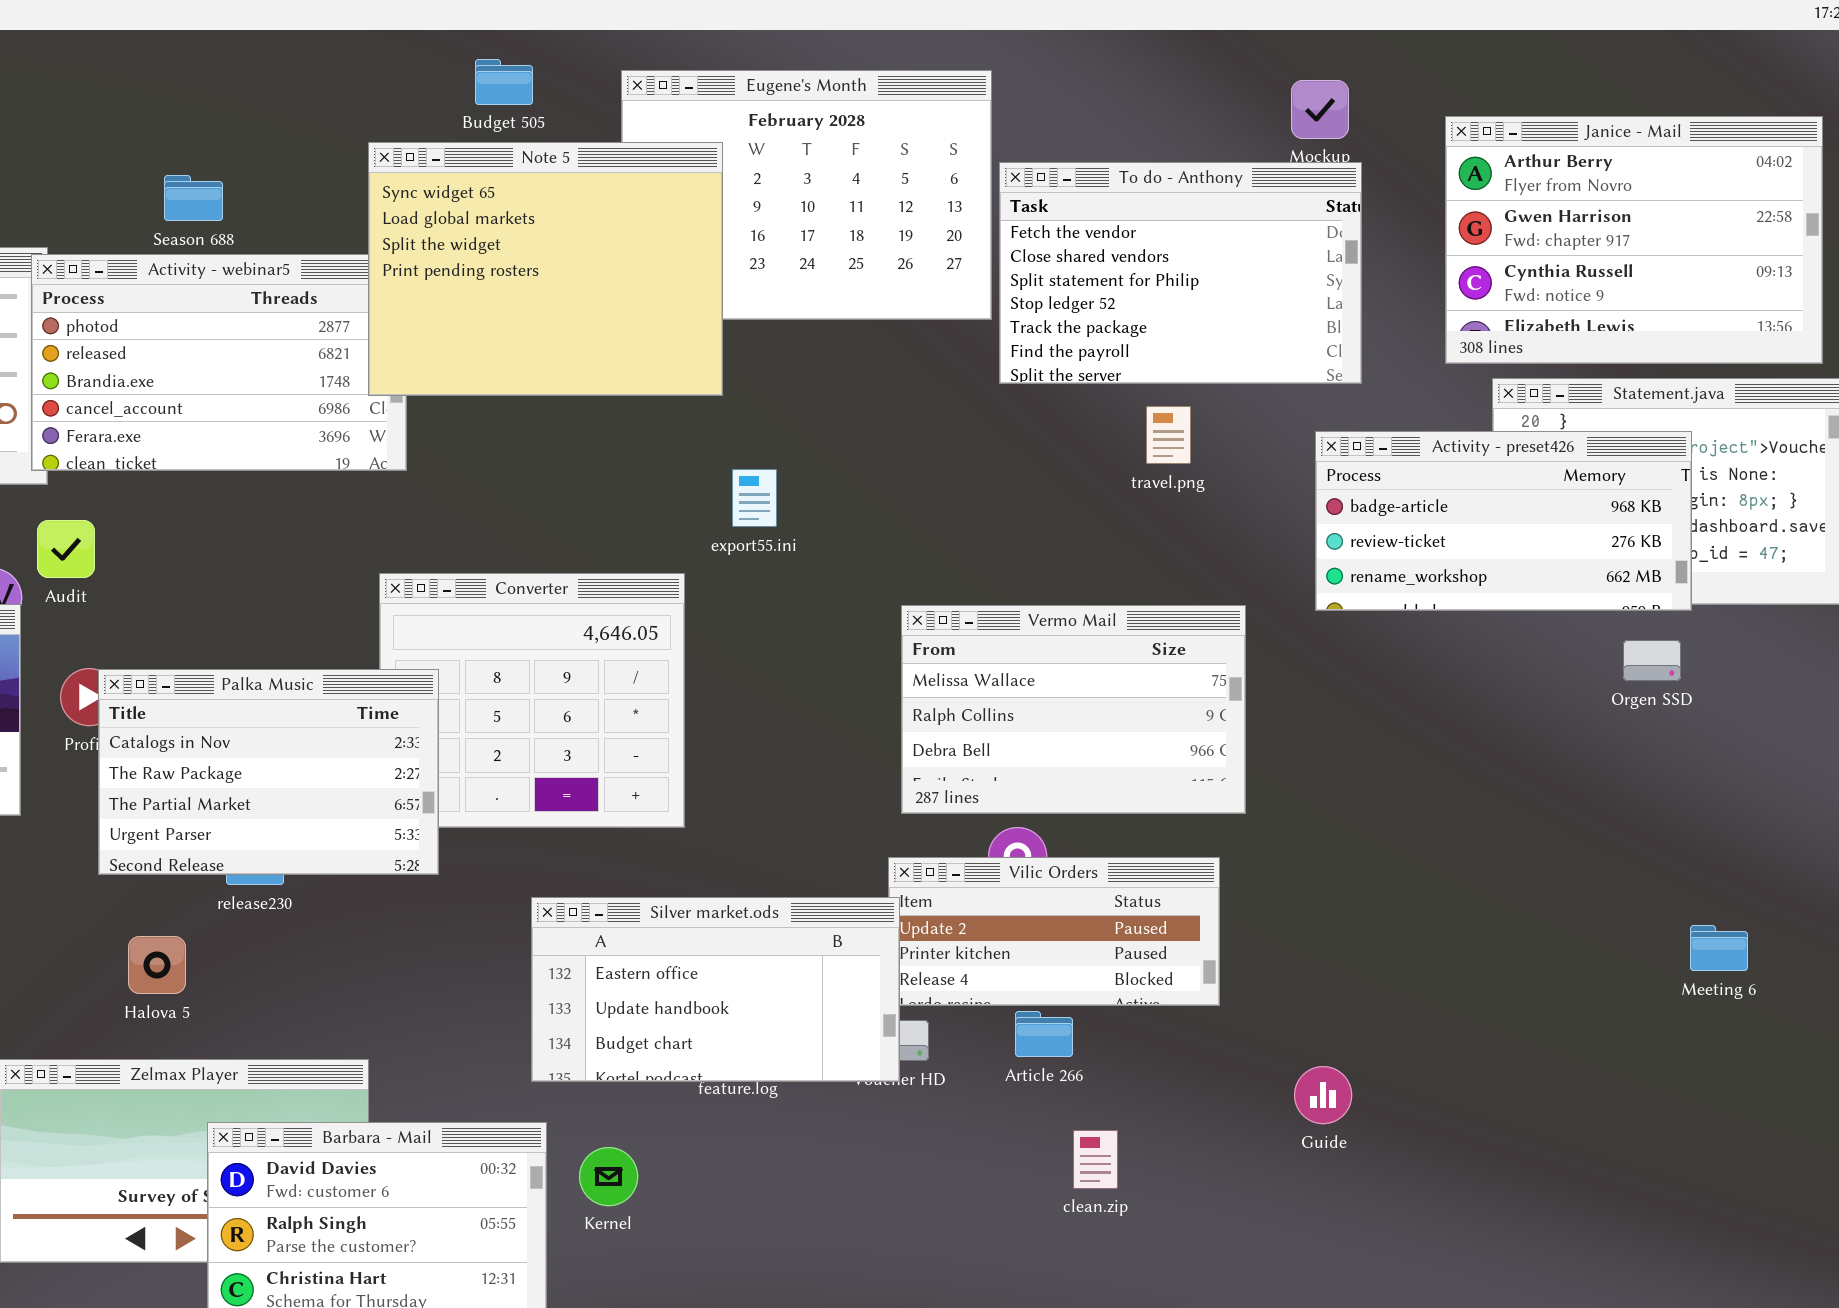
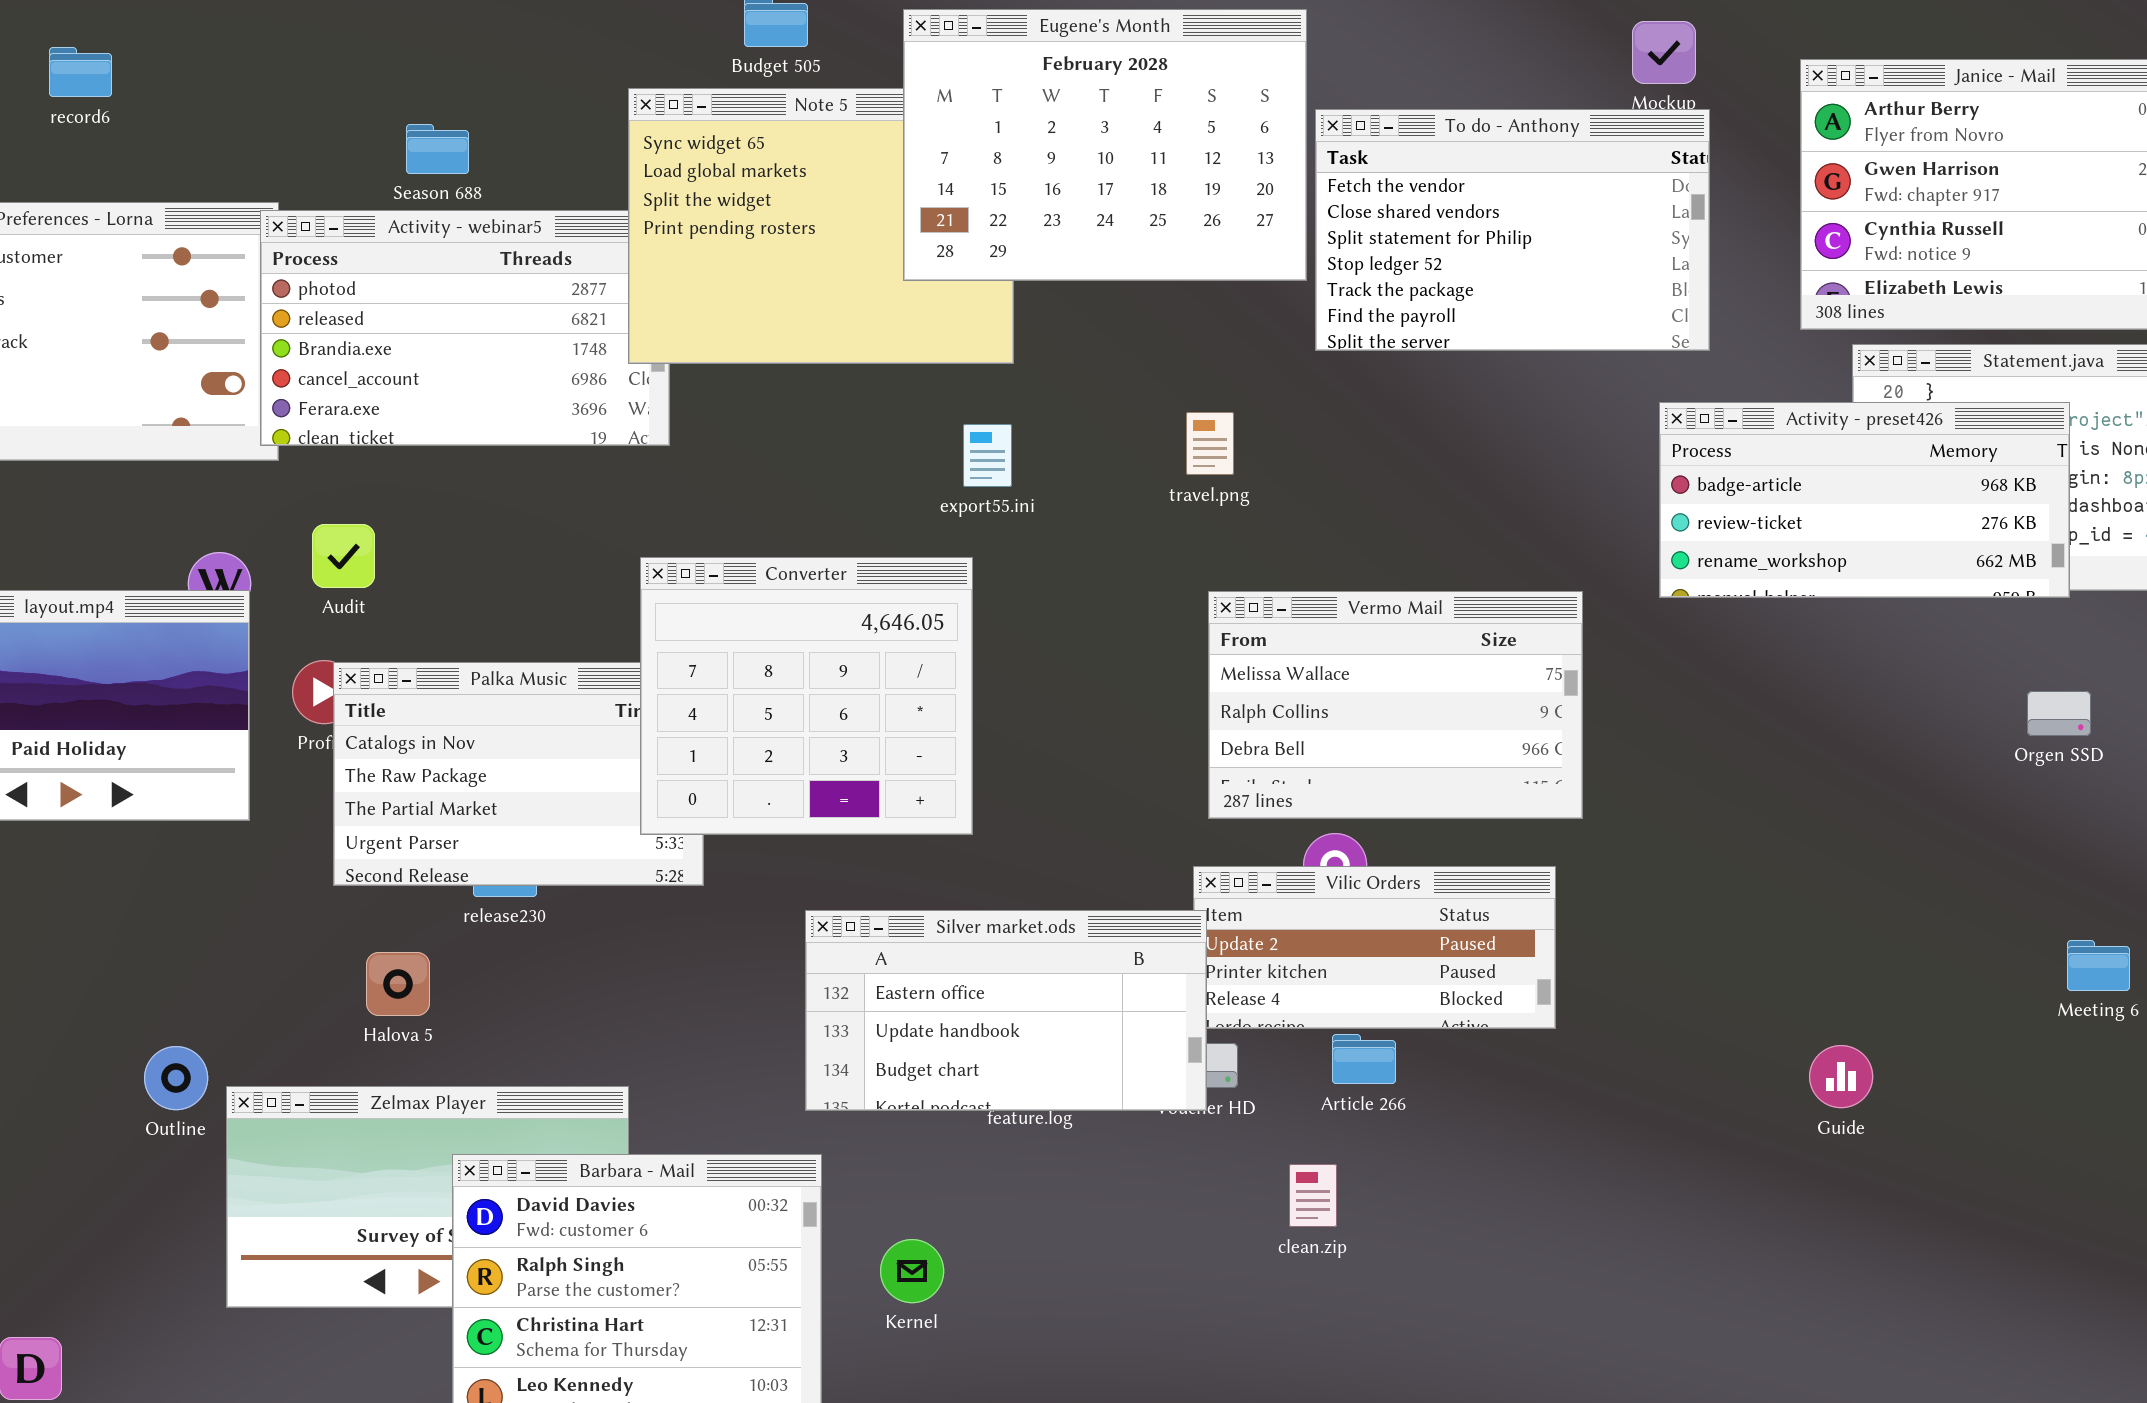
Eugene's Month: [621,70,992,320] -> [903,9,1307,281], raised
travel.png: [1146,406,1191,464] -> [1186,412,1234,475], moved
export55.ini: [732,469,777,527] -> [963,424,1012,487], moved
Audit: [37,520,95,578] -> [312,524,375,588], moved
Converter: [379,573,685,828] -> [640,557,973,835], raised
Orgen SSD: [1623,640,1681,681] -> [2027,691,2091,736], moved
Guide: [1294,1066,1352,1124] -> [1809,1045,1873,1108], moved
clean.zip: [1073,1130,1118,1189] -> [1289,1164,1337,1227], moved
Kernel: [579,1147,638,1206] -> [880,1239,944,1303], moved

